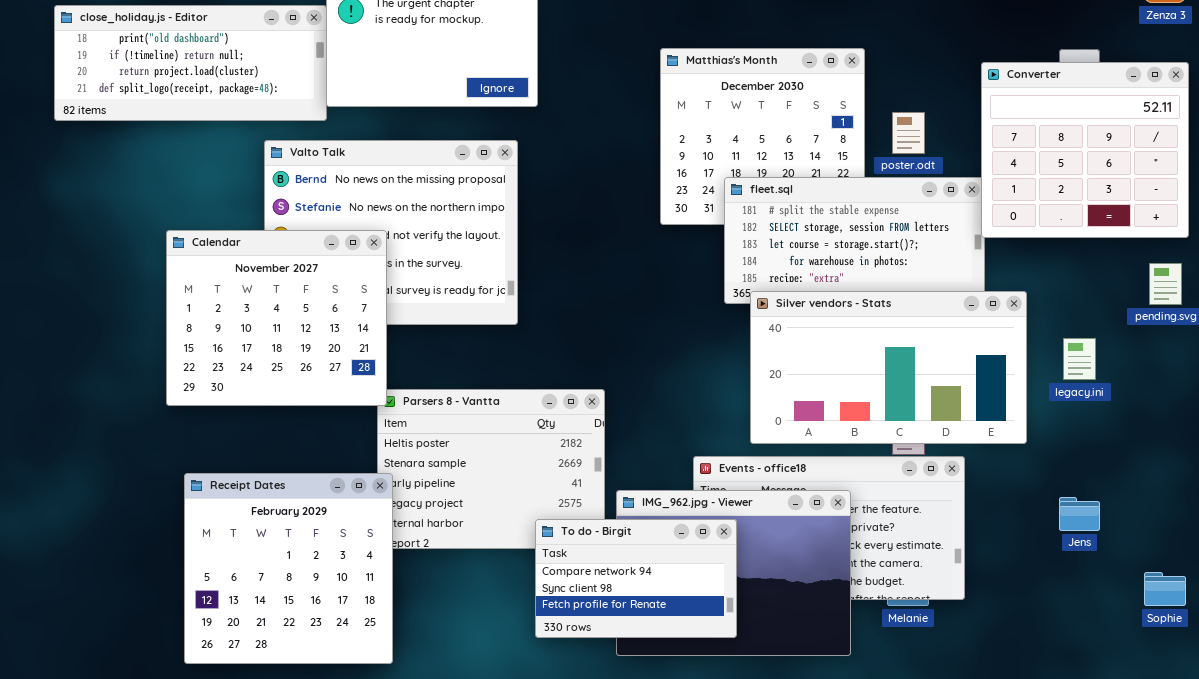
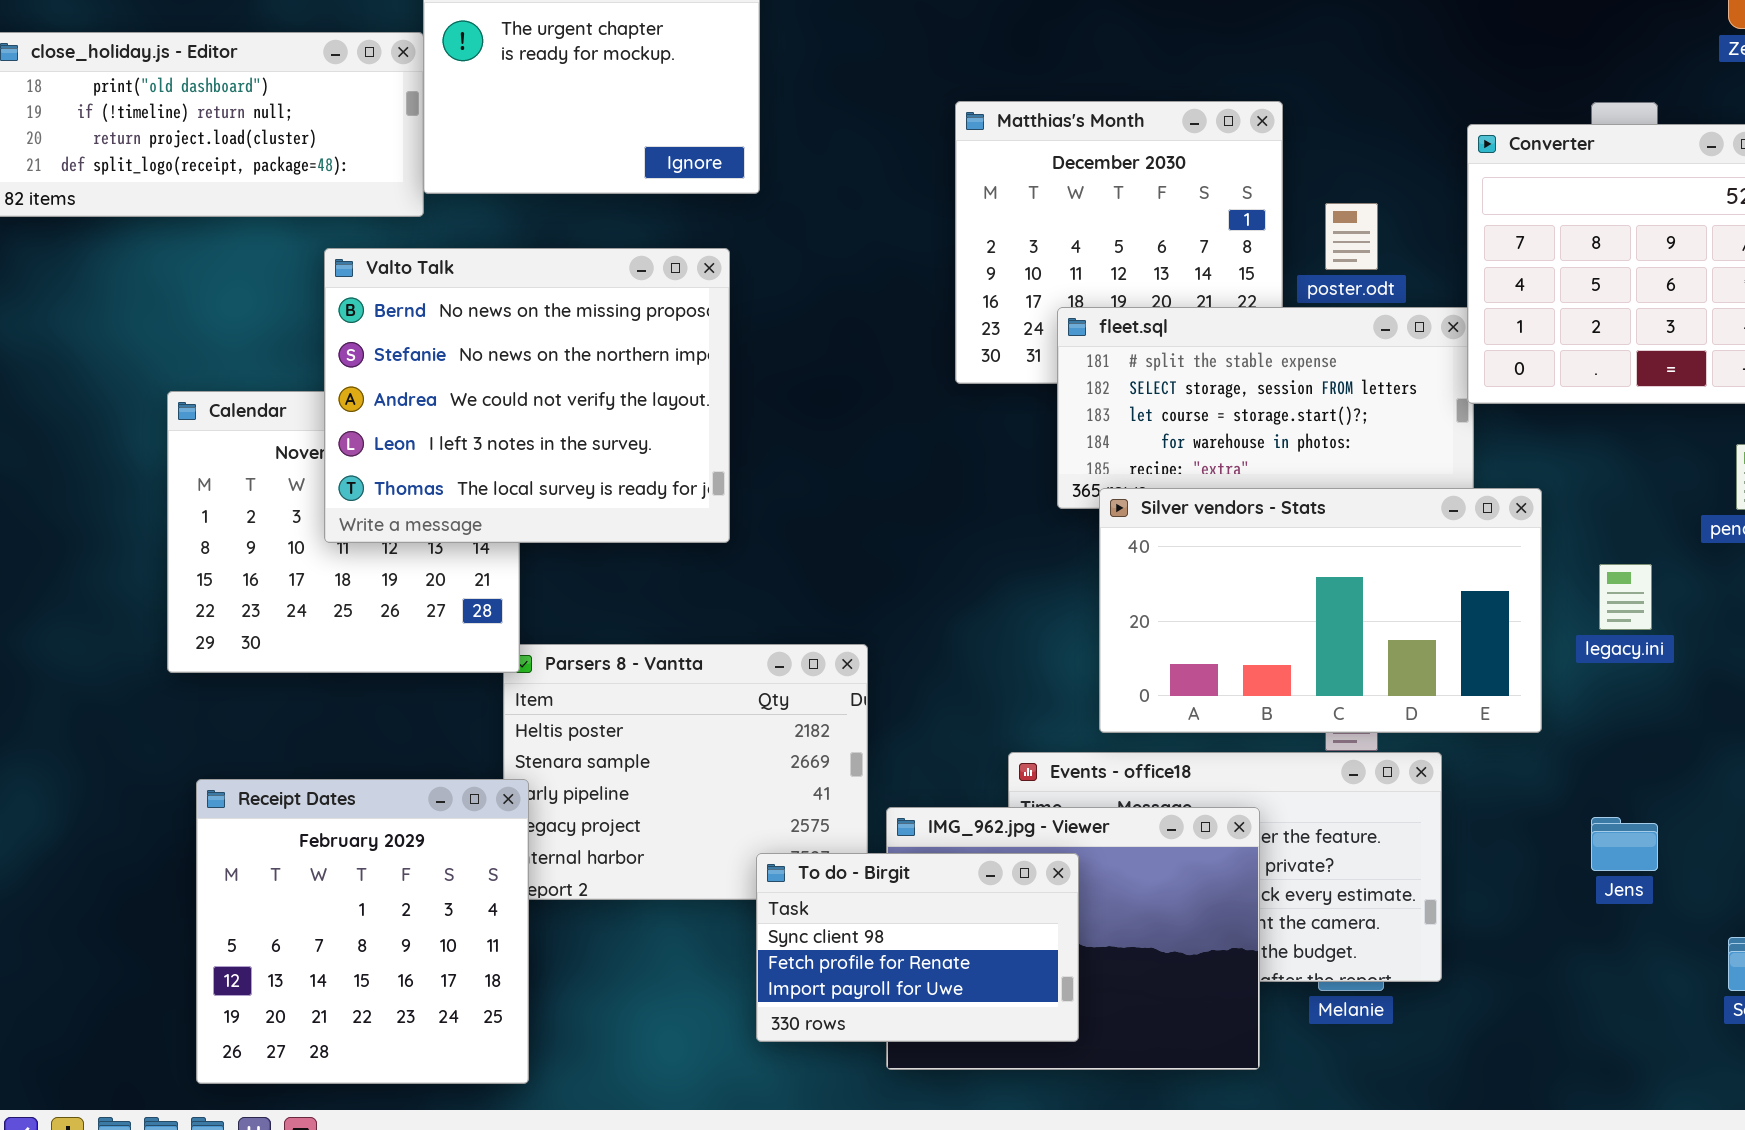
Valto Talk: [264,140,518,325] -> [324,248,730,543], raised
To do - Birgit: [535,519,737,638] -> [756,853,1079,1042], scrolled down 1 row

